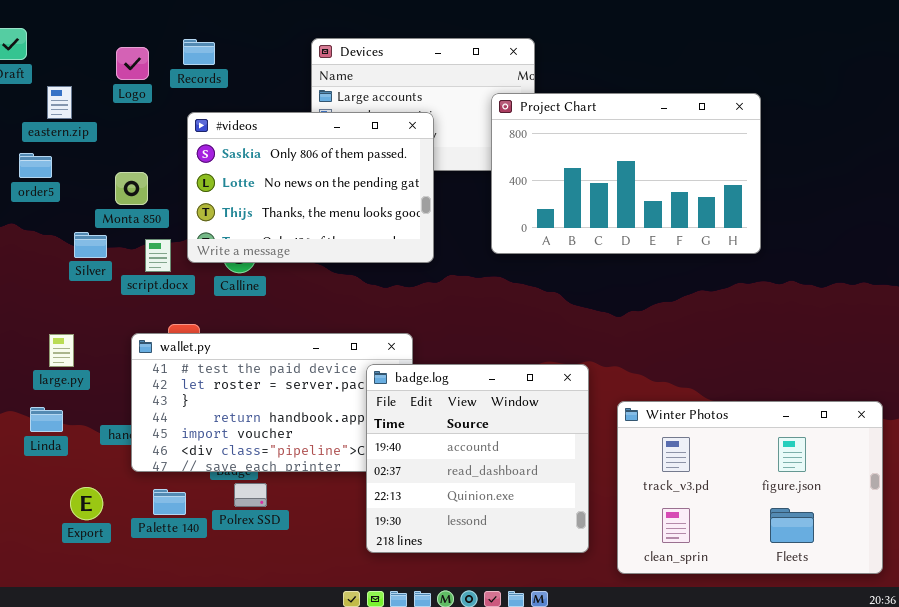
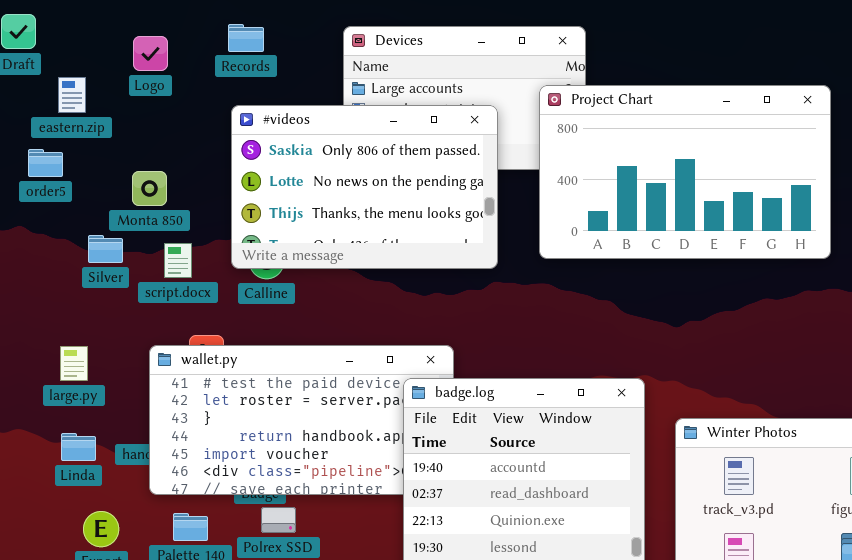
Records: [183,39,215,65] -> [228,24,264,52], moved
#videos: [187,112,434,263] -> [231,105,498,269], moved
Linda: [30,407,63,432] -> [61,433,96,461], moved

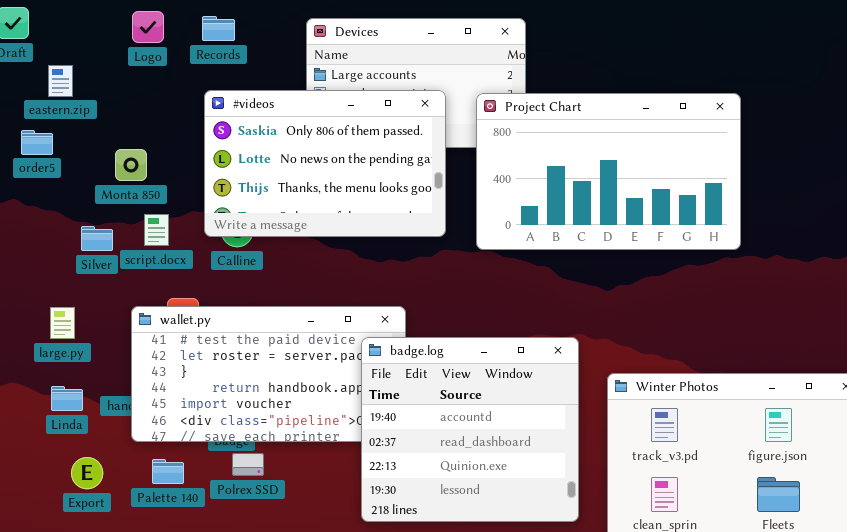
Logo: [133,36,168,71] -> [132,11,164,43], moved
Project Chart: [539,85,831,259] -> [476,93,741,250], moved
Silver: [88,235,123,263] -> [81,226,113,251], moved

